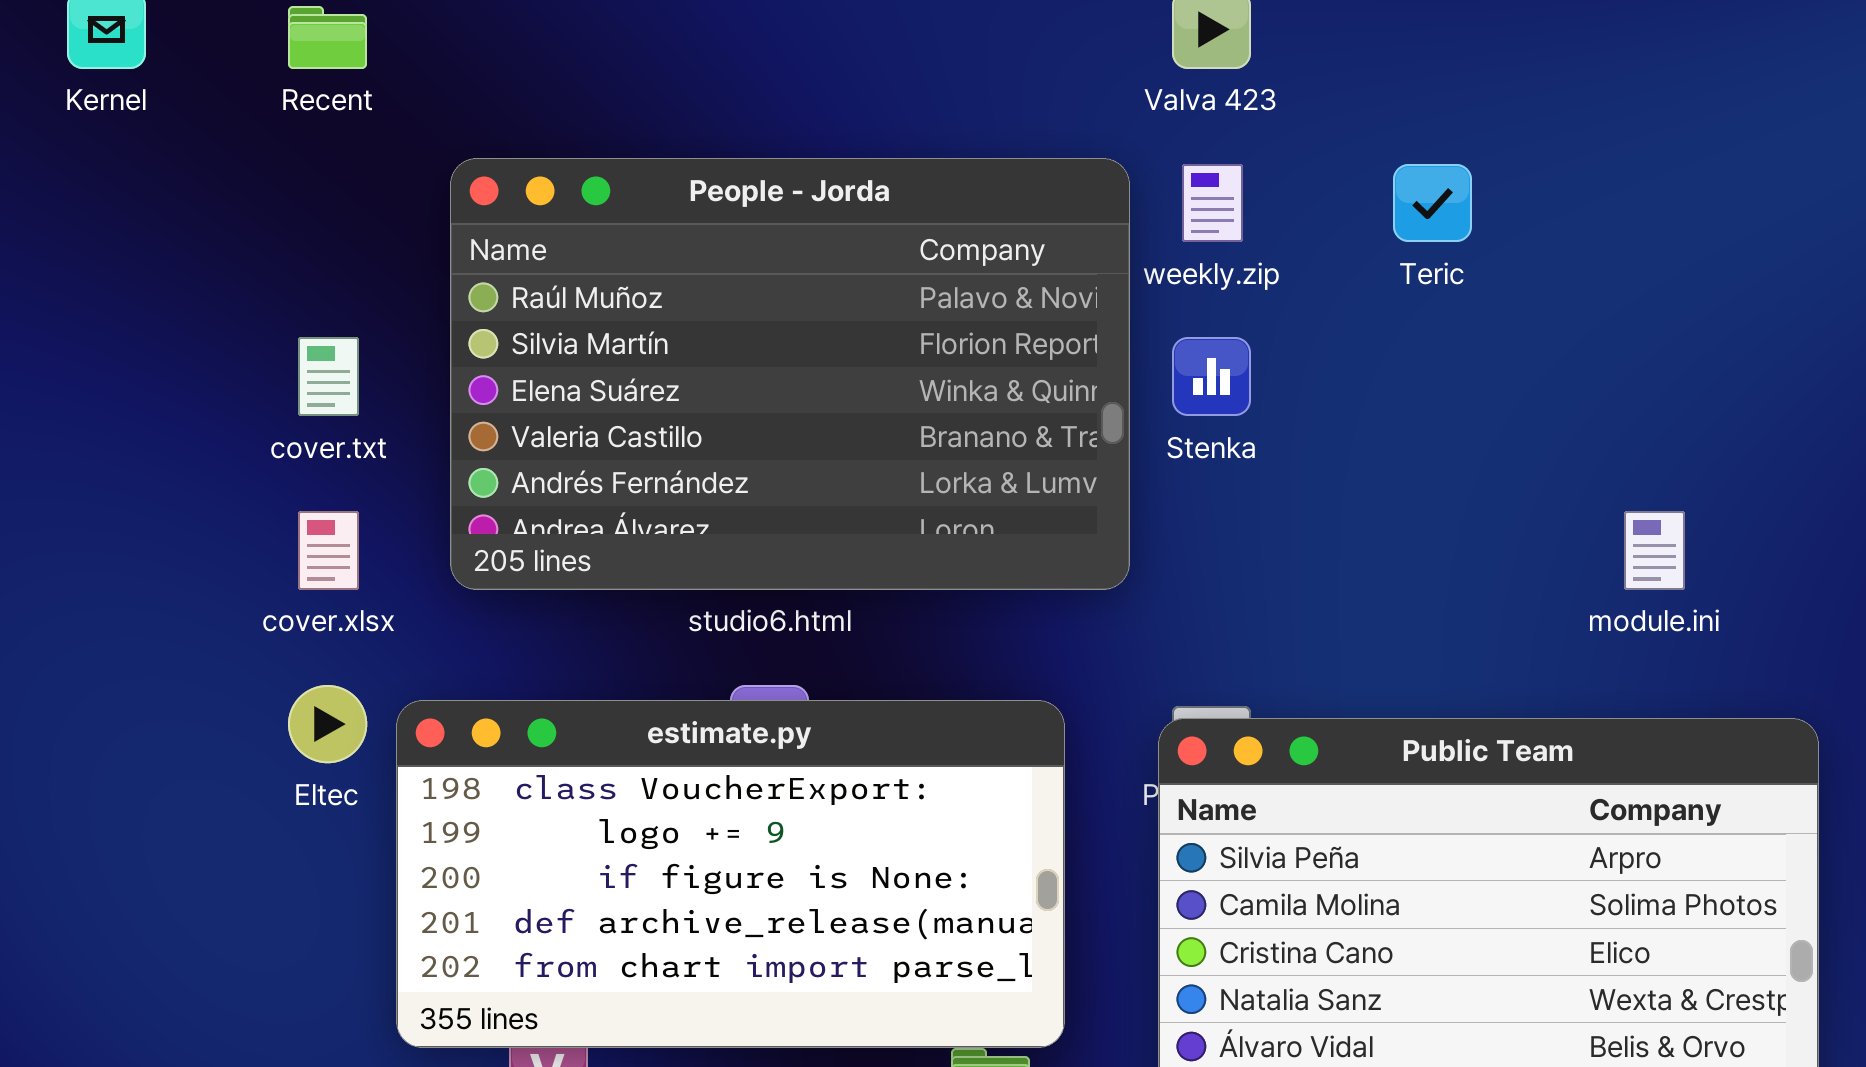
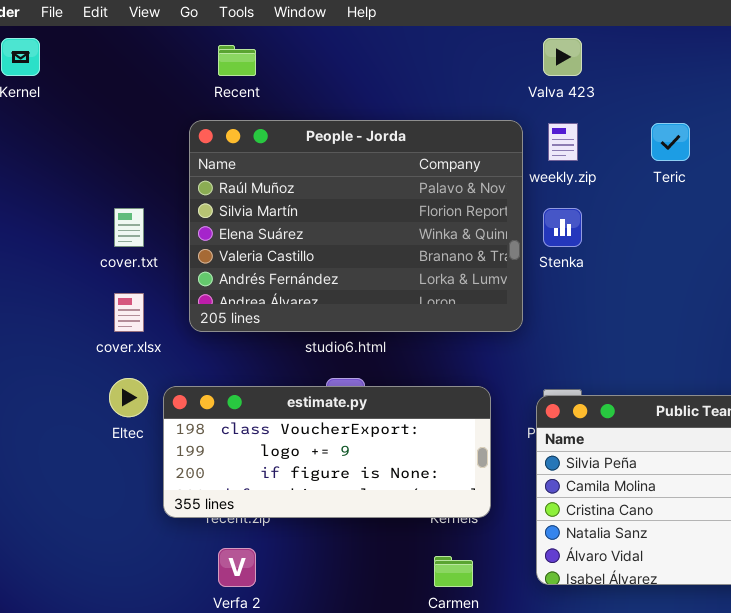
Recent: [288,6,367,69] -> [218,45,256,76], moved
estimate.py: [396,700,1065,1048] -> [163,386,491,518], resized

